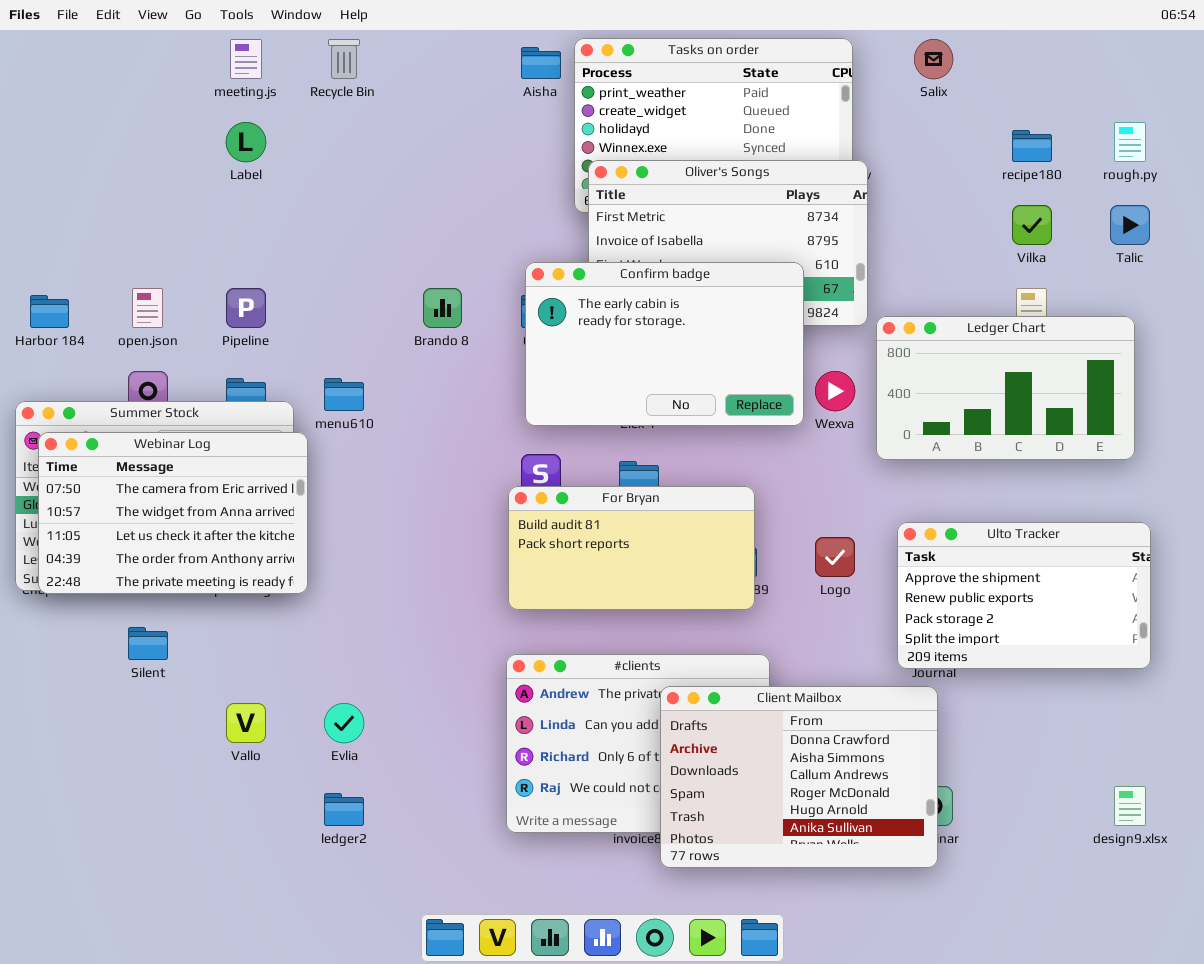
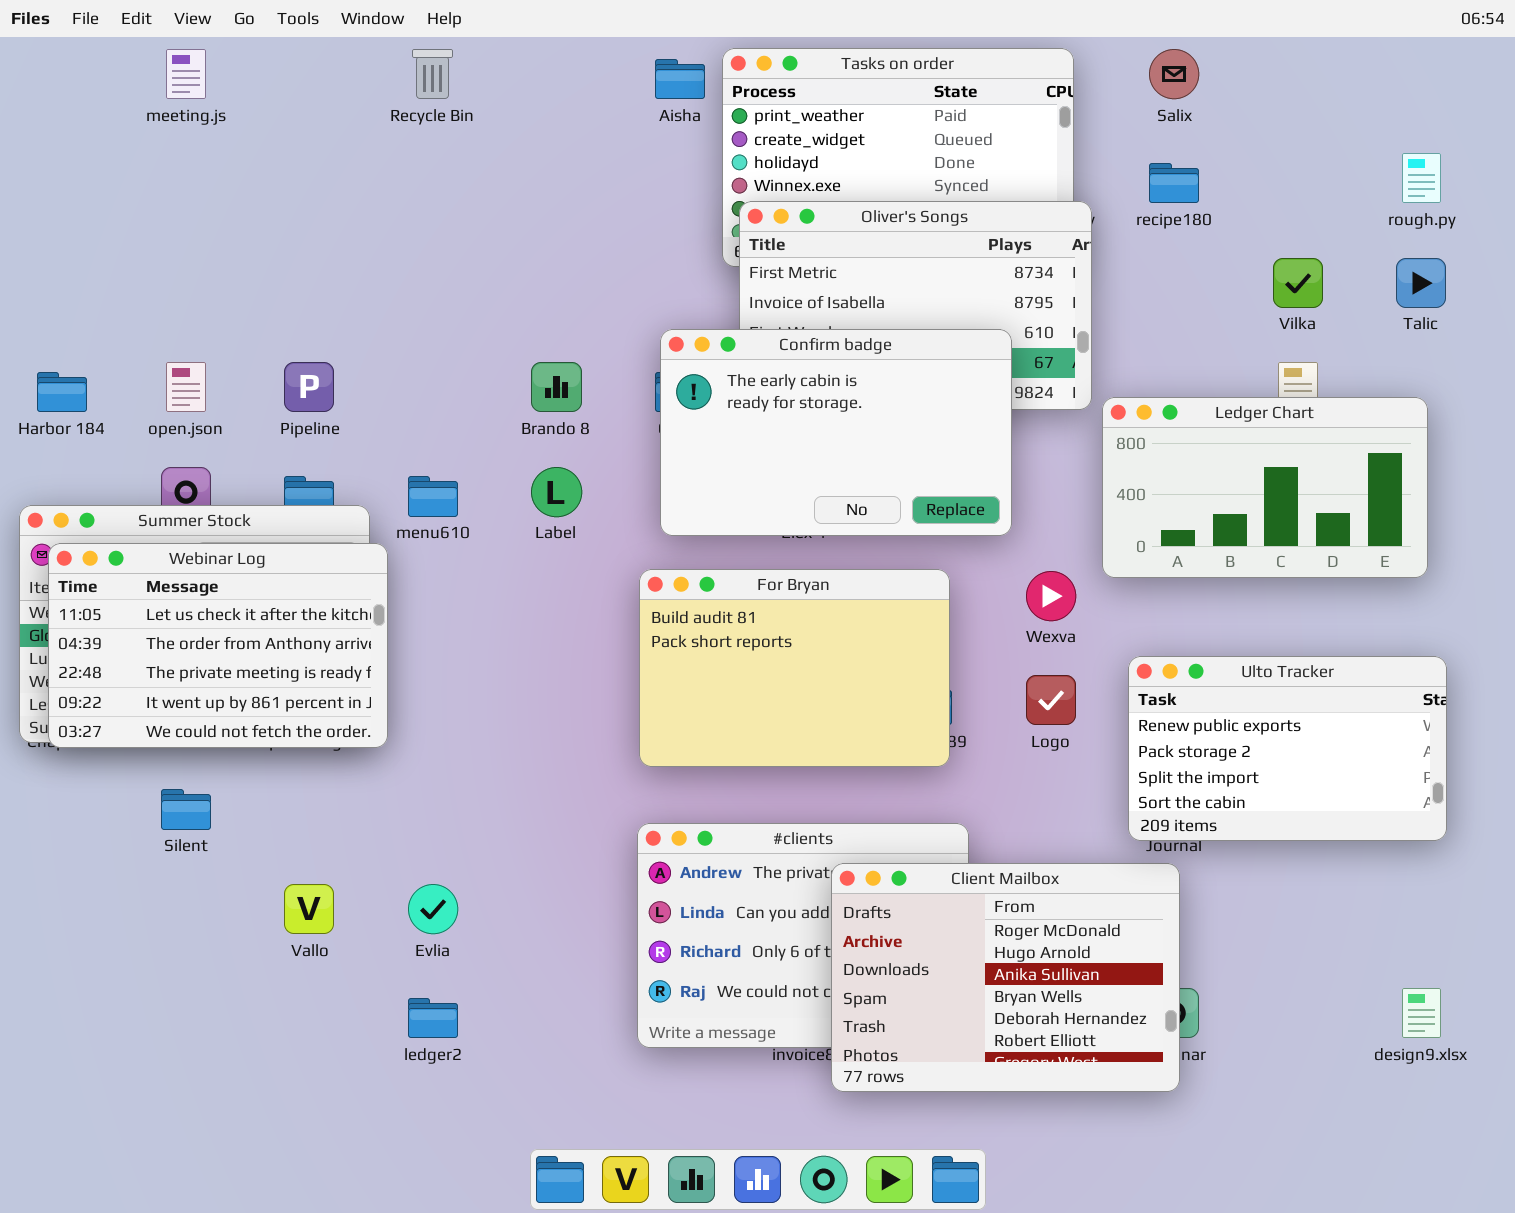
meeting.js: [230,39,262,79] -> [166,49,206,99], moved
Label: [226,122,266,162] -> [531,467,582,517], moved
recipe180: [1012,130,1052,162] -> [1149,163,1199,203], moved
Wexva: [815,371,855,411] -> [1026,571,1076,621], moved
Webinar Log: [38,432,308,594] -> [48,543,388,748], scrolled down 2 rows
For Bryan: [508,486,755,610] -> [639,569,950,767], resized
Ulto Tracker: [897,522,1151,669] -> [1128,656,1447,841], scrolled down 1 row
Client Mailbox: [660,686,938,868] -> [831,863,1180,1092], scrolled down 3 rows

